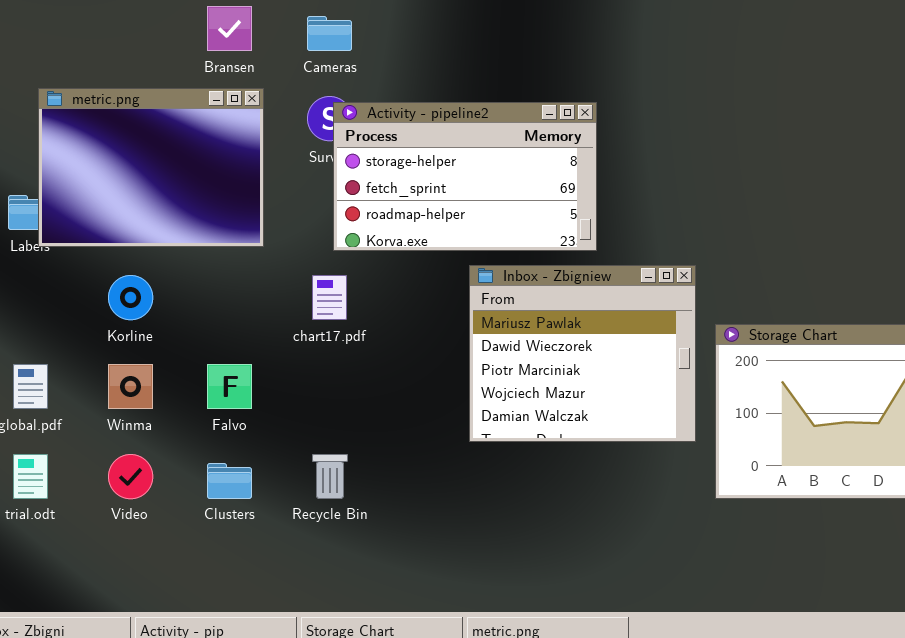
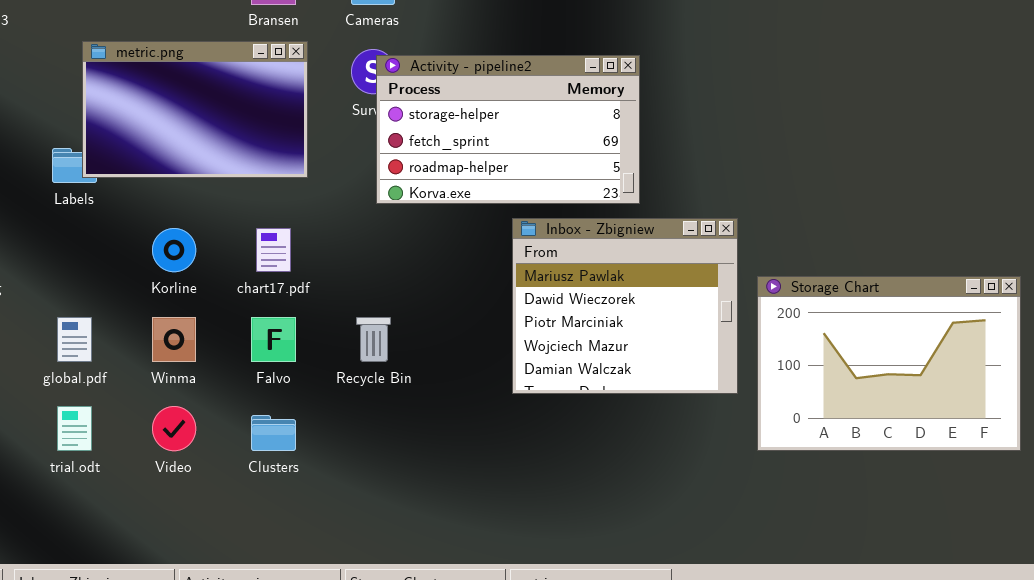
metric.png: [38,88,264,247] -> [82,41,308,178], resized
chart17.pdf: [312,275,347,320] -> [256,228,291,272], moved
Recycle Bin: [312,454,348,499] -> [356,317,391,362], moved

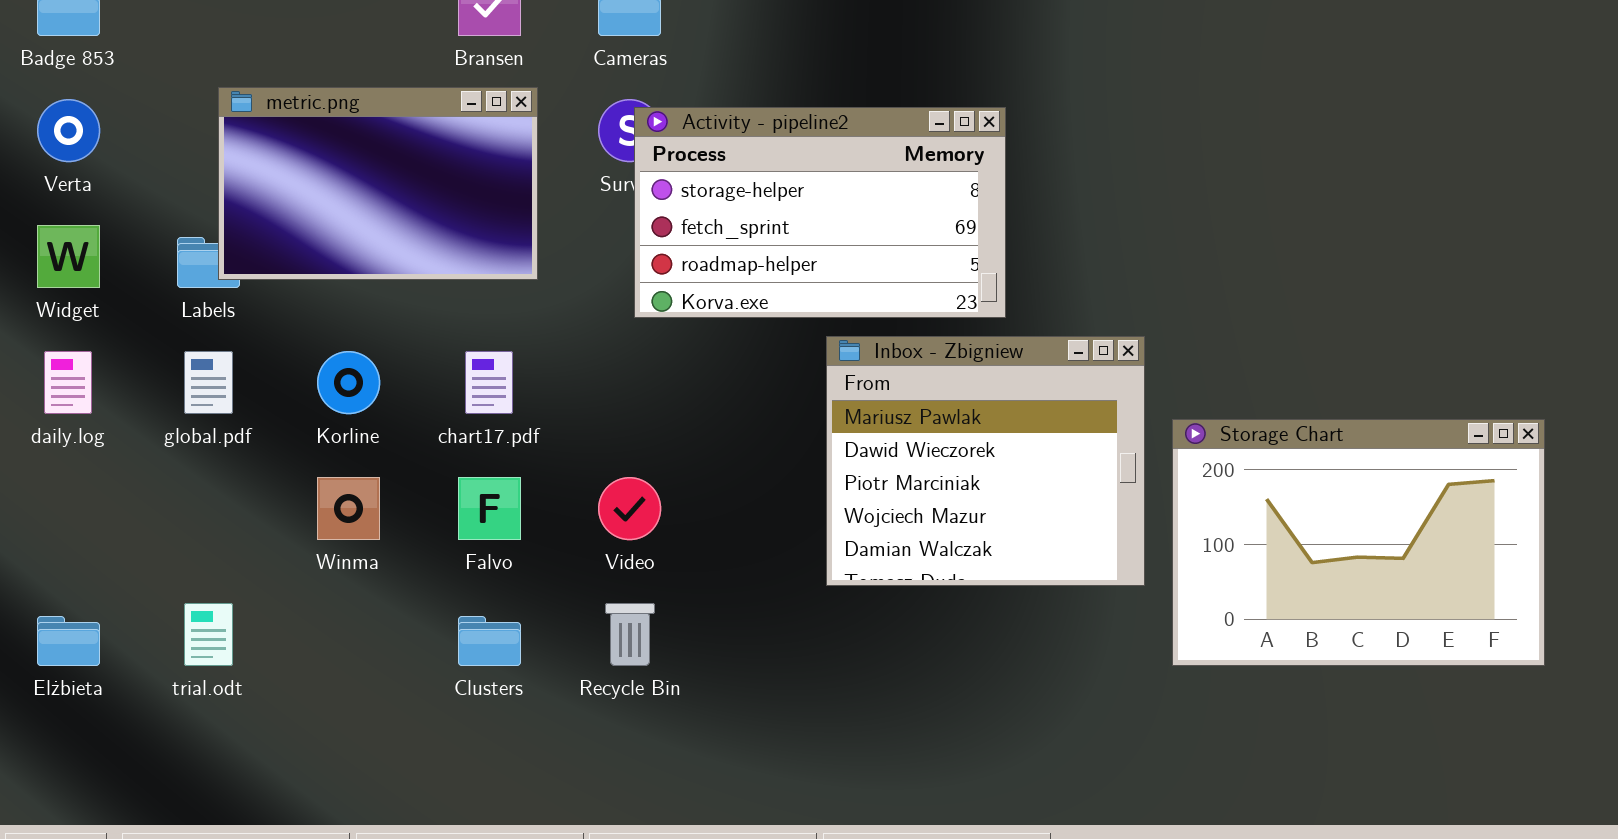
global.pdf: [57,317,92,362] -> [184,351,233,414], moved
Recycle Bin: [356,317,391,362] -> [605,603,655,666], moved
Video: [152,406,196,451] -> [598,477,661,540], moved

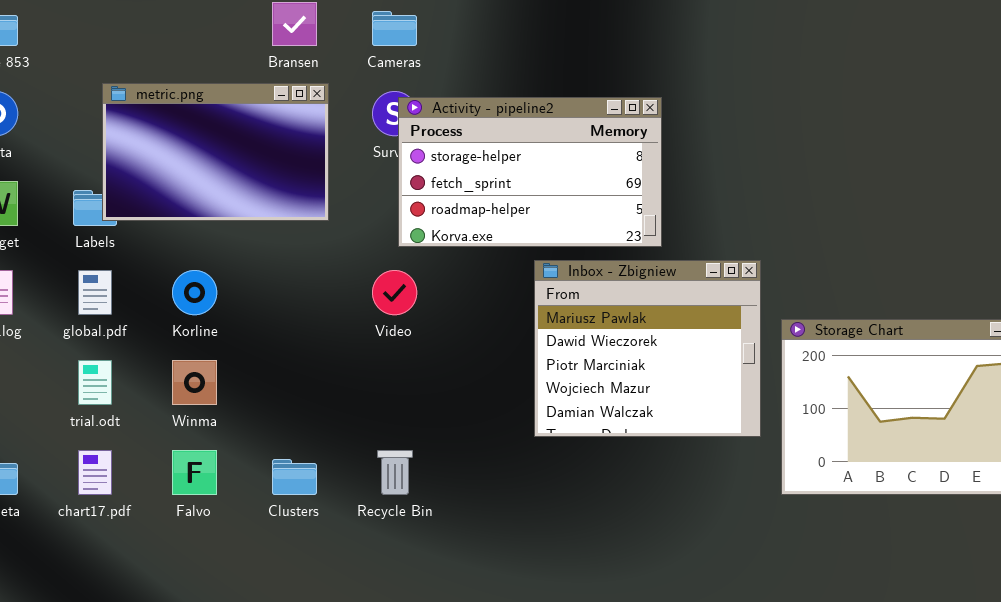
chart17.pdf: [465,351,513,414] -> [78,450,112,495], moved
Falvo: [458,477,521,540] -> [172,450,217,495], moved
Video: [598,477,661,540] -> [372,270,417,315], moved
trial.odt: [184,603,233,666] -> [78,360,112,405], moved

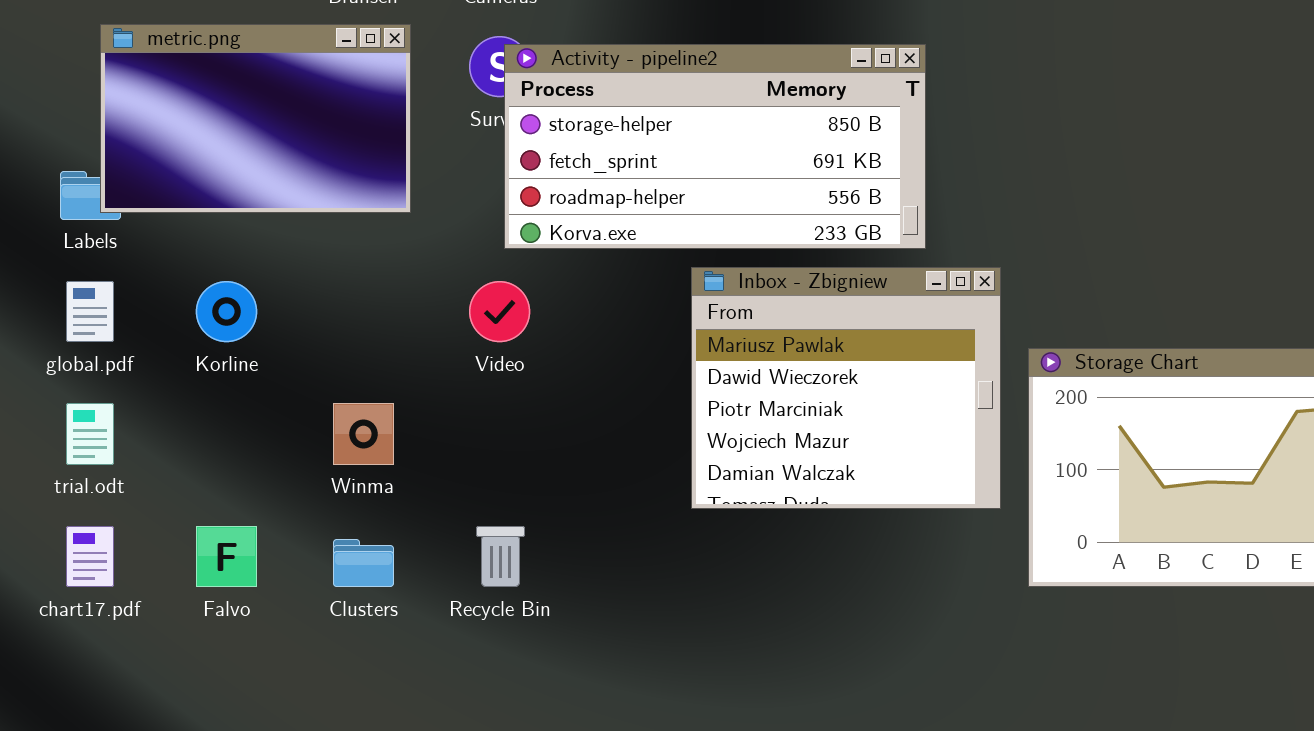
Activity - pipeline2: [398,97,662,247] -> [504,44,926,249], resized
Winma: [172,360,217,405] -> [333,403,394,465], moved

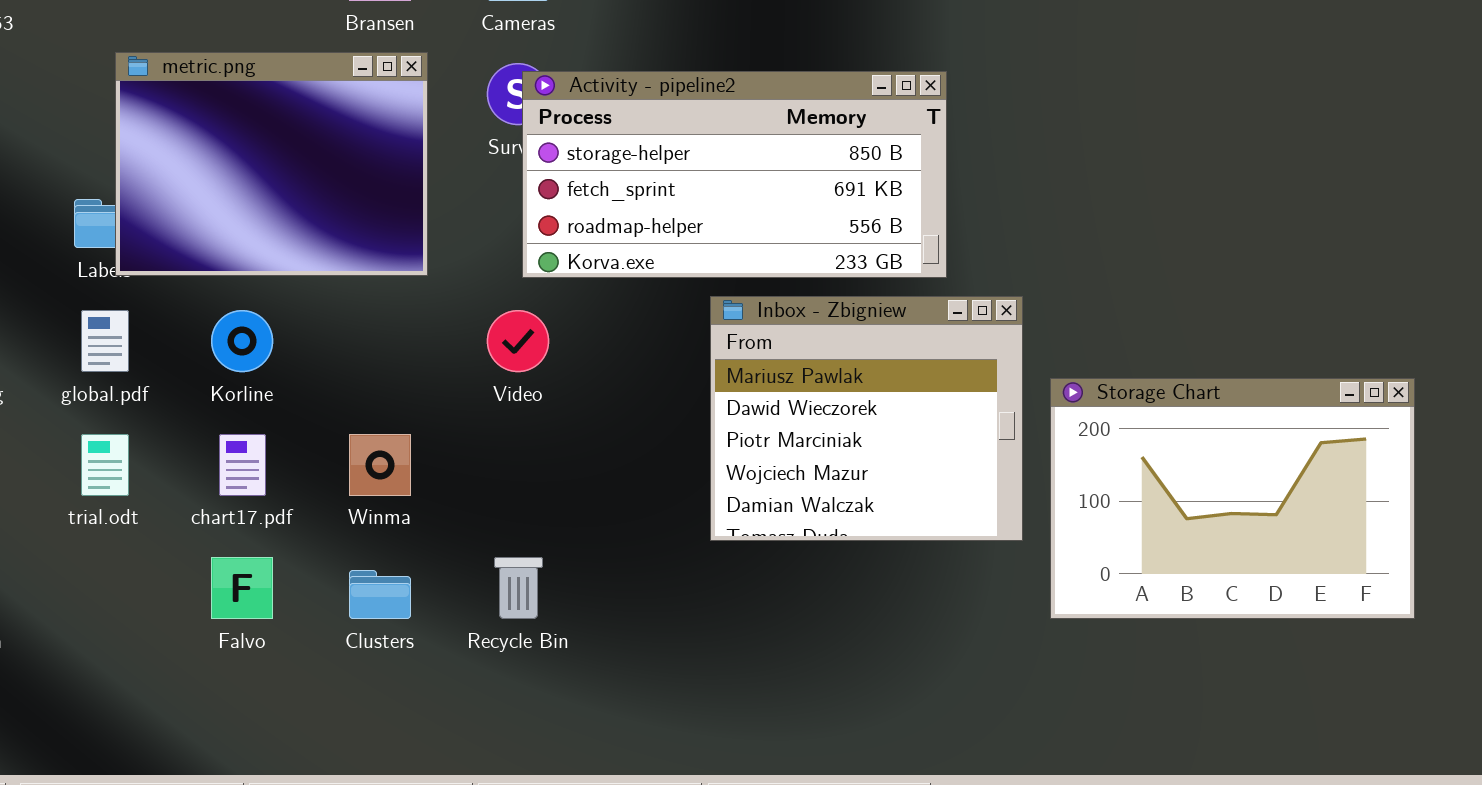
metric.png: [100,24,411,213] -> [115,52,428,276], resized
chart17.pdf: [66,526,114,587] -> [219,434,266,496], moved

